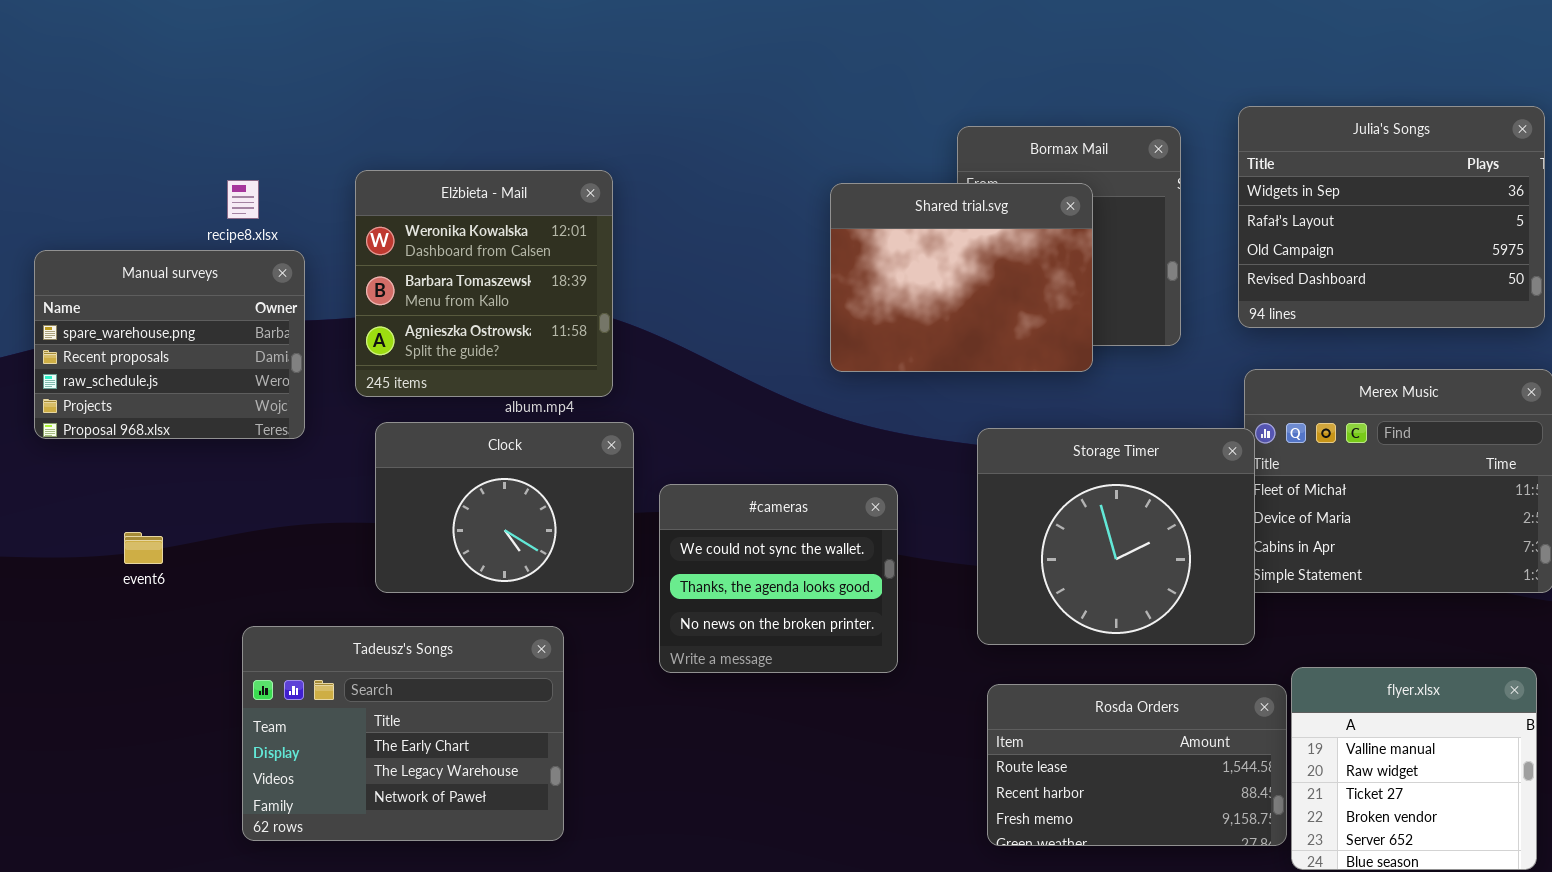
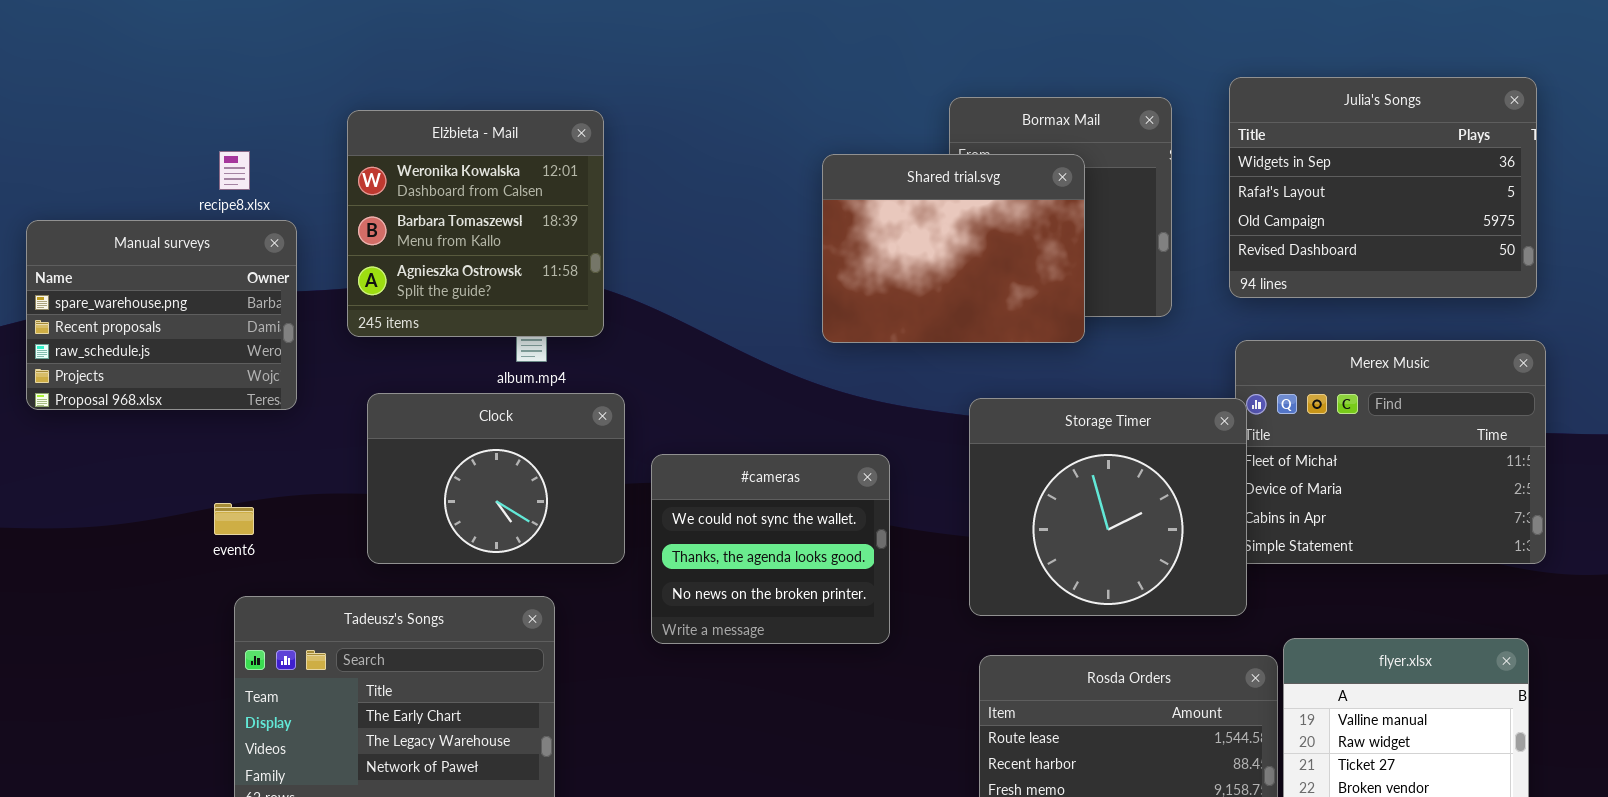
Elżbieta - Mail: [355,170,613,397] -> [347,110,604,337], moved
event6: [124,532,163,564] -> [214,503,254,535], moved

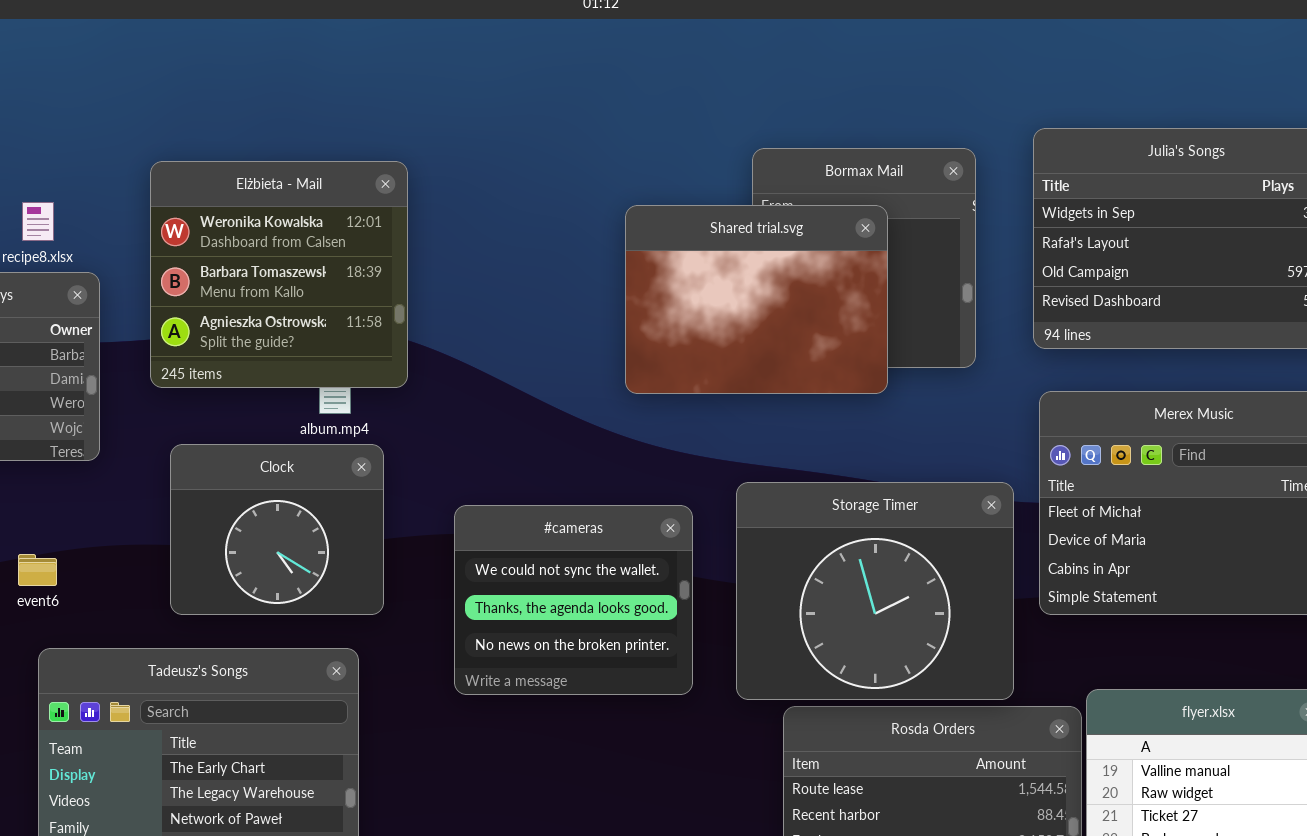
Clock: [367,393,625,564] -> [170,444,384,615], resized
Storage Timer: [969,398,1247,616] -> [736,482,1014,700], moved

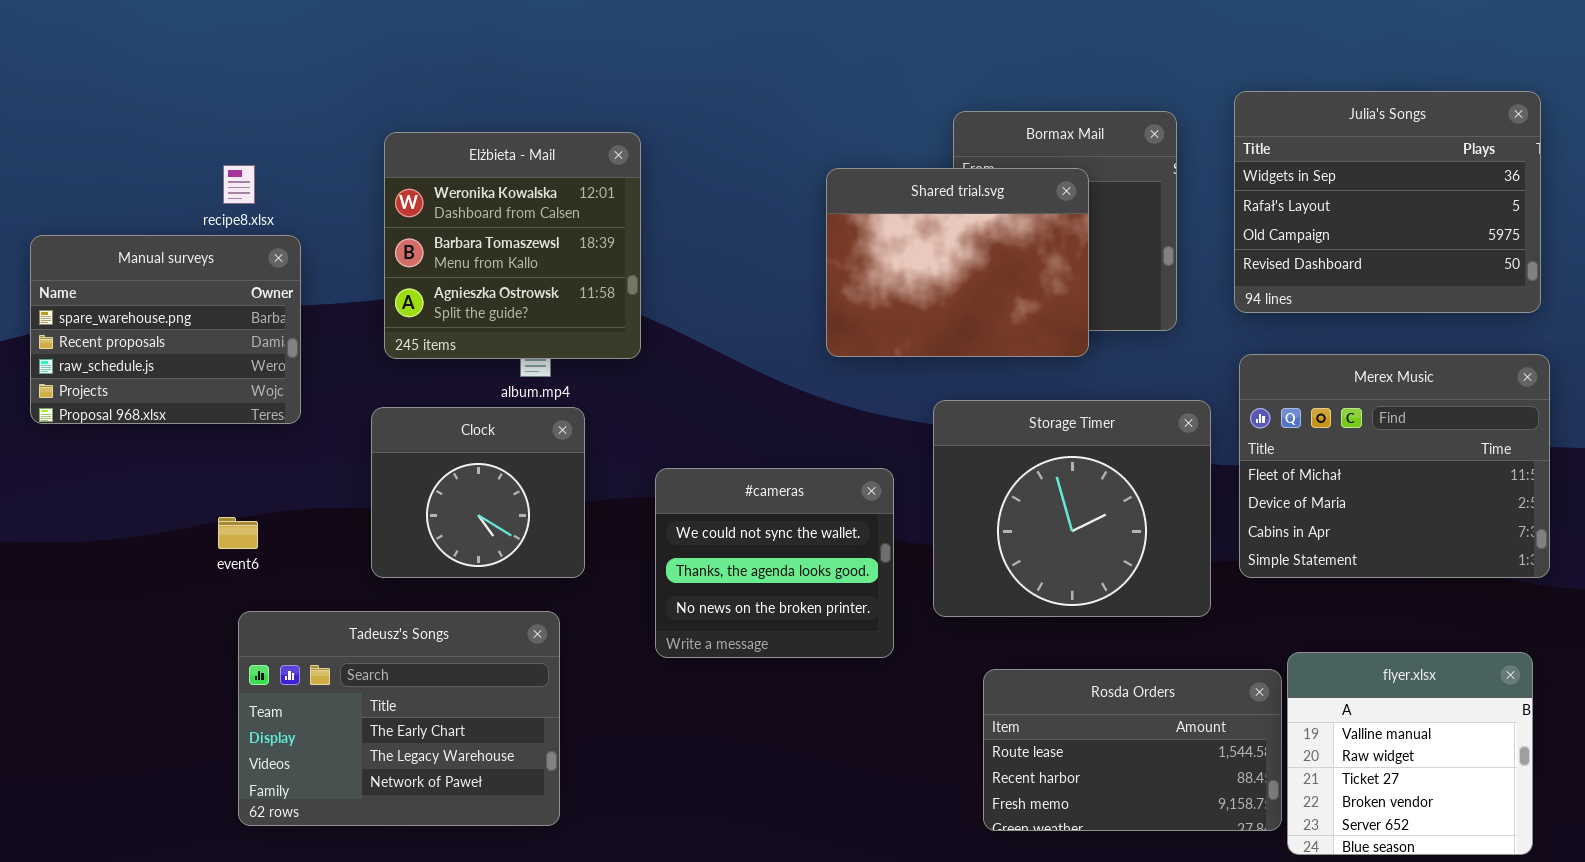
Elżbieta - Mail: [150,161,408,388] -> [384,132,641,359], moved
Storage Timer: [736,482,1014,700] -> [933,400,1211,617], moved

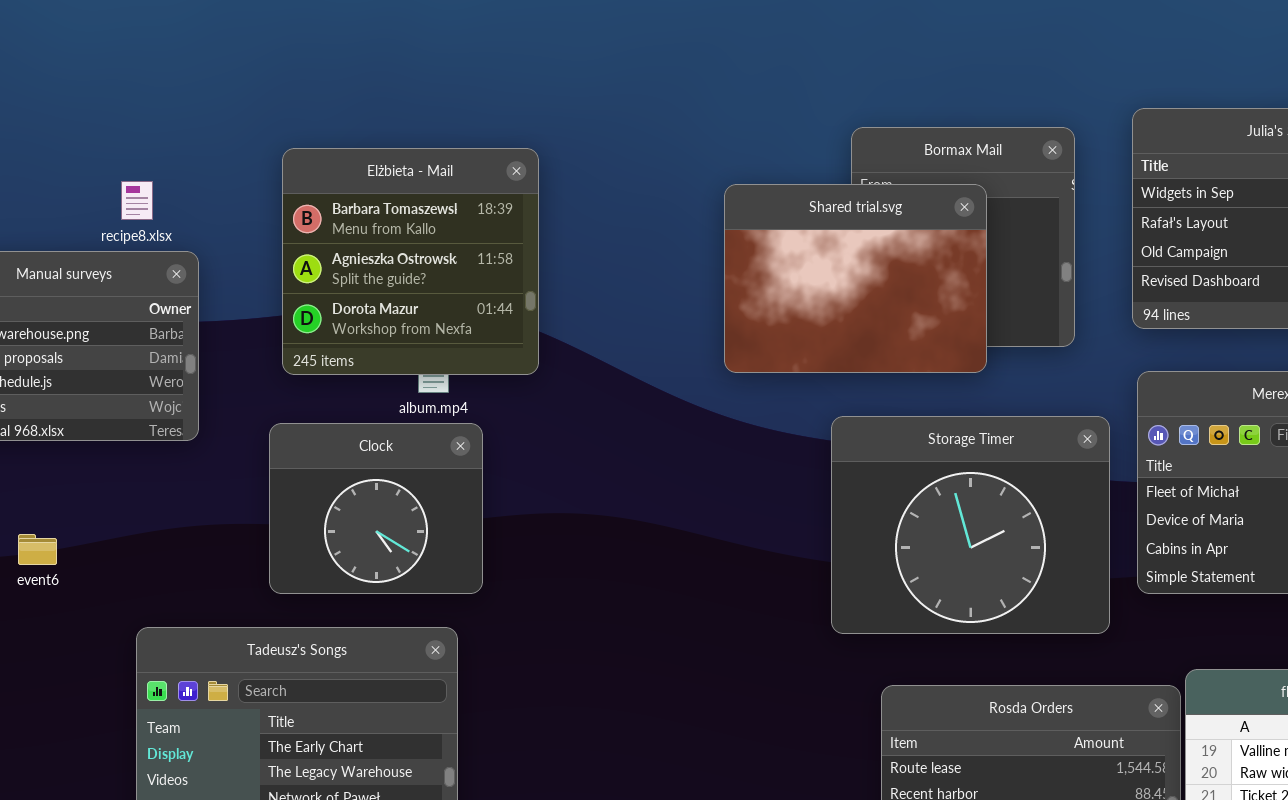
Elżbieta - Mail: [384,132,641,359] -> [282,148,539,375], scrolled down 1 row
#cameras: [655,468,894,658] -> none, closed
event6: [218,517,258,549] -> [18,534,57,565], moved

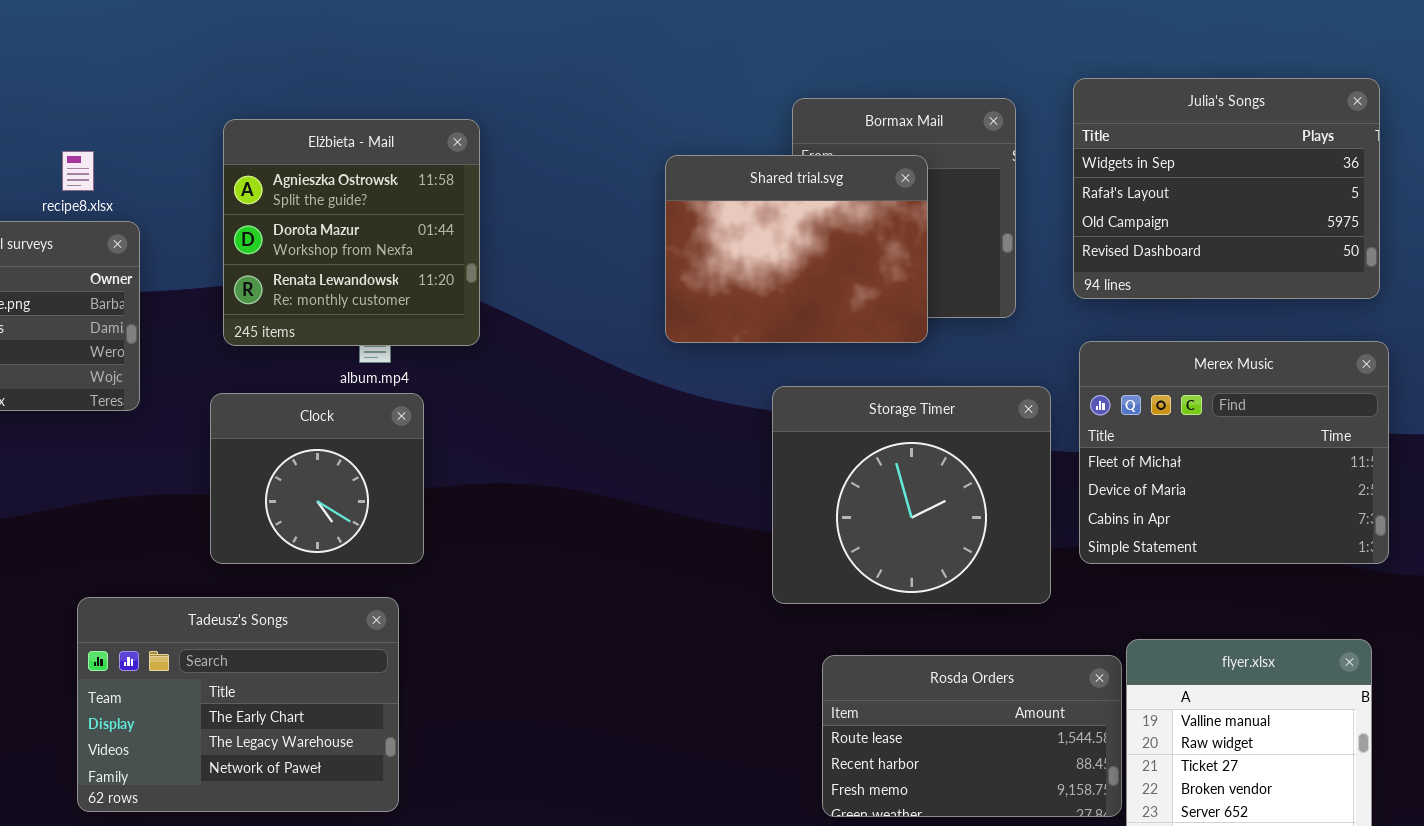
Elżbieta - Mail: [282,148,539,375] -> [223,119,480,346], scrolled down 1 row

